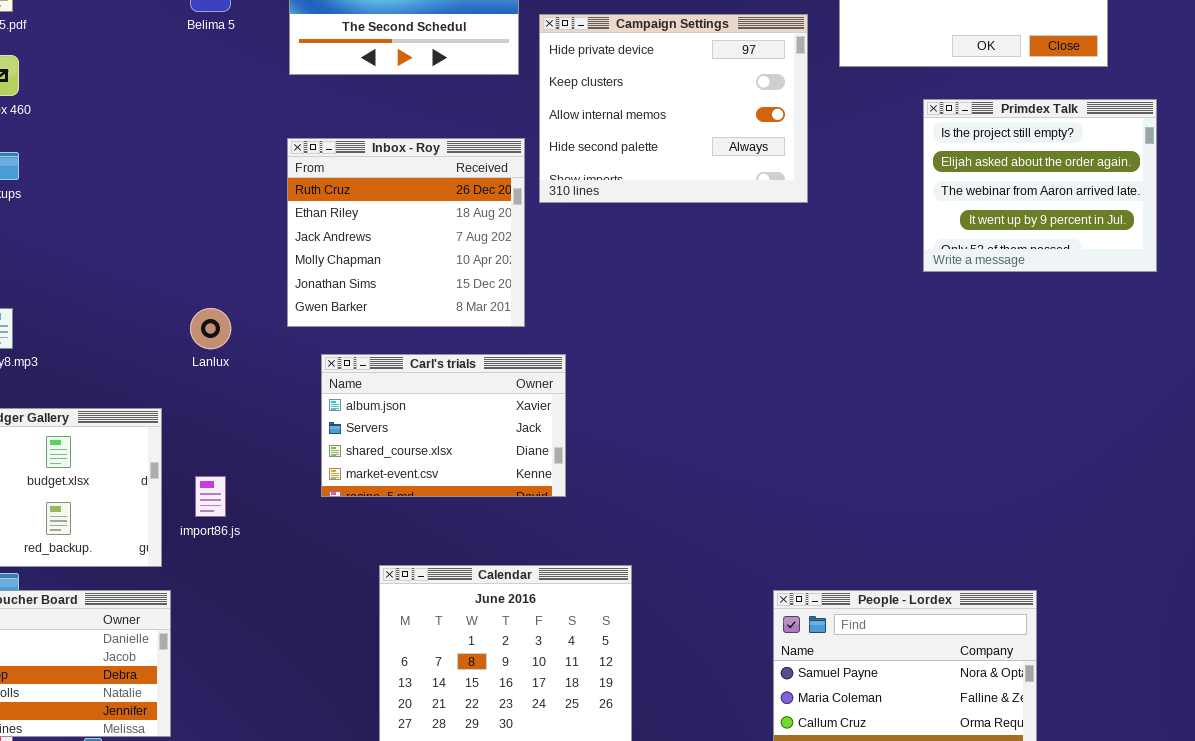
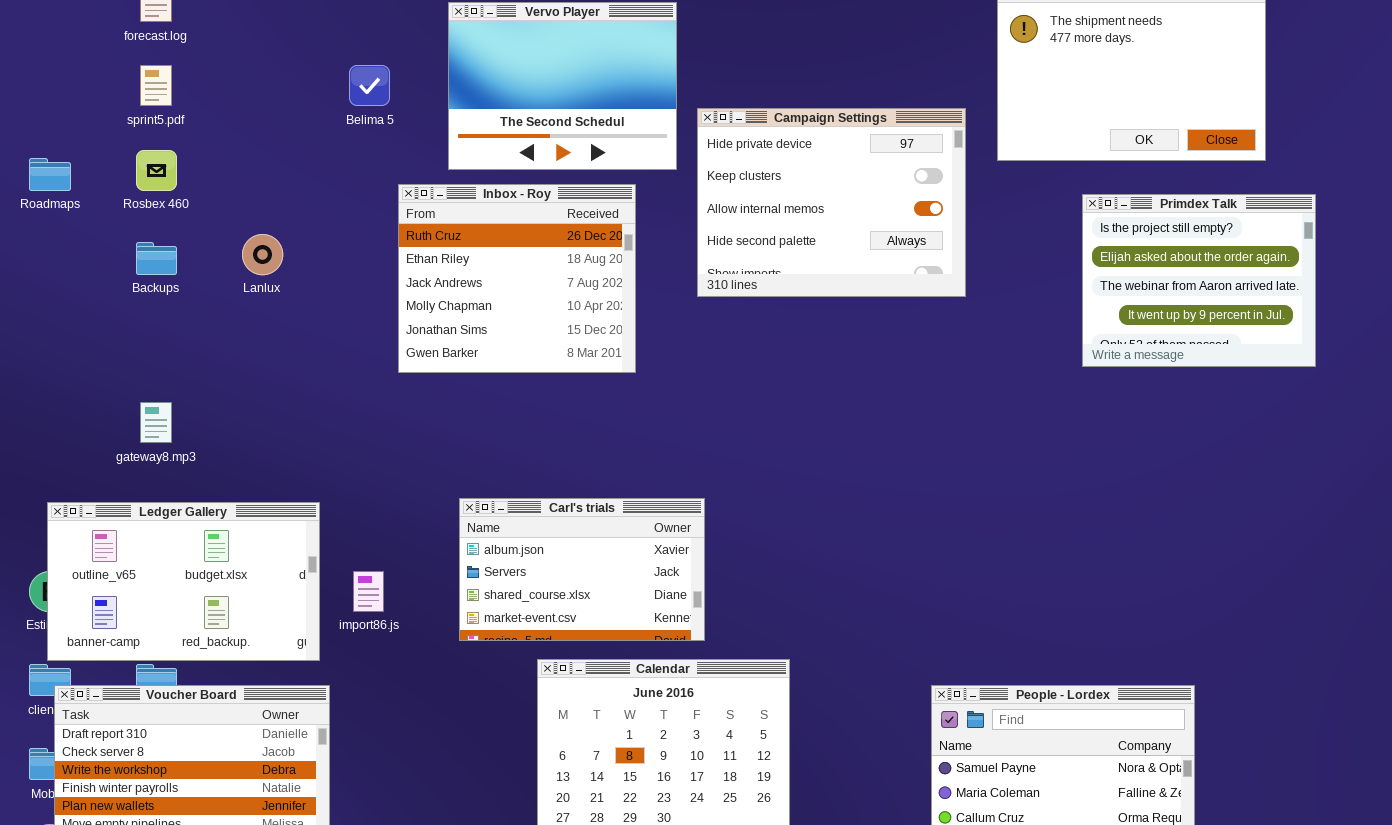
Inbox - Roy: [287,138,525,327] -> [398,184,636,373], moved
Lanlux: [190,308,231,349] -> [242,234,283,275], moved
Carl's trials: [321,354,566,497] -> [459,498,705,641], moved

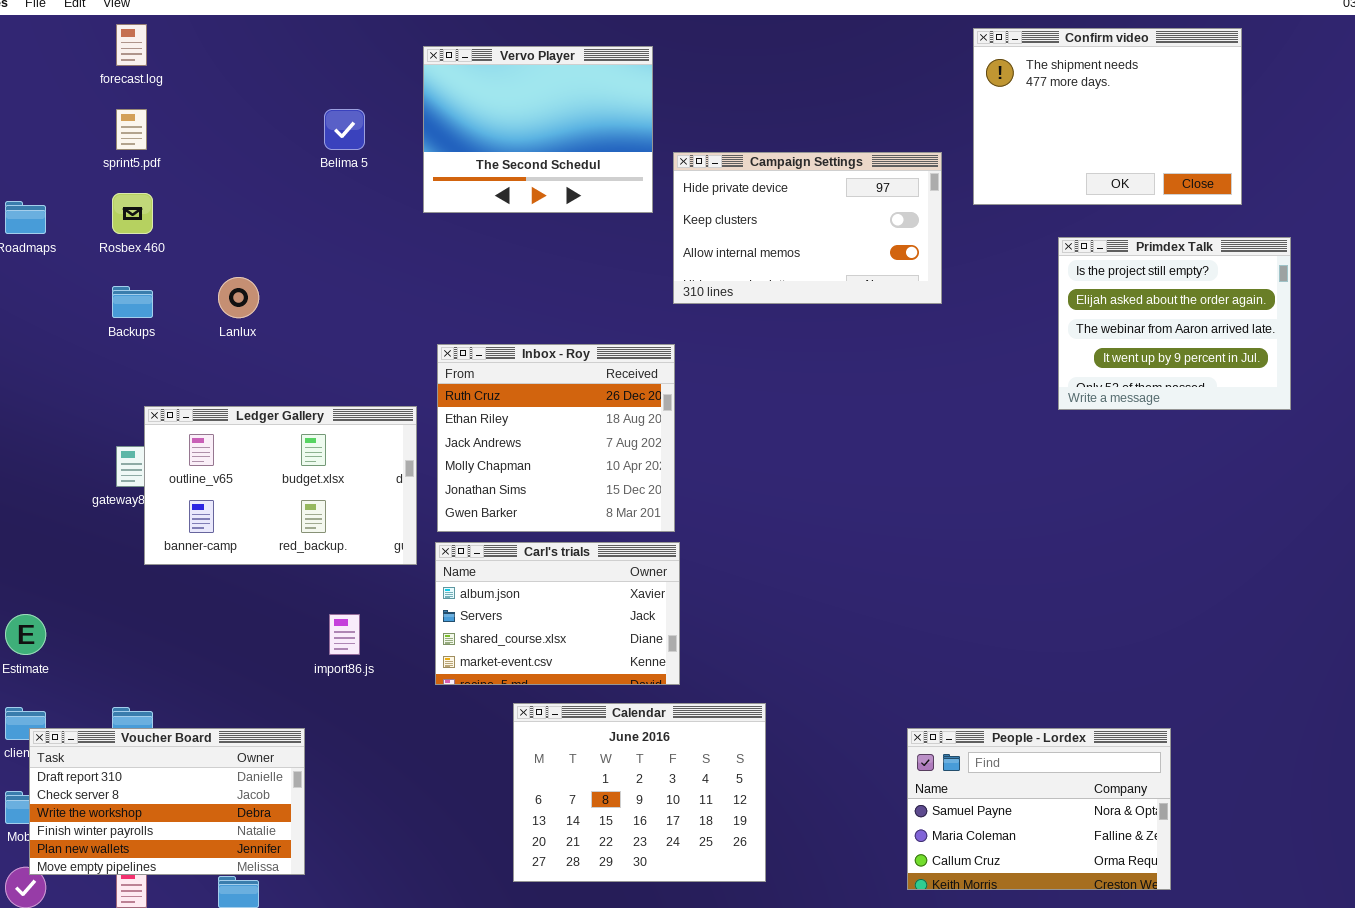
Campaign Settings: [697,108,966,297] -> [673,152,942,304], resized
Inbox - Roy: [398,184,636,373] -> [437,344,675,532], moved
Ledger Gallery: [47,502,320,661] -> [144,406,417,565], moved

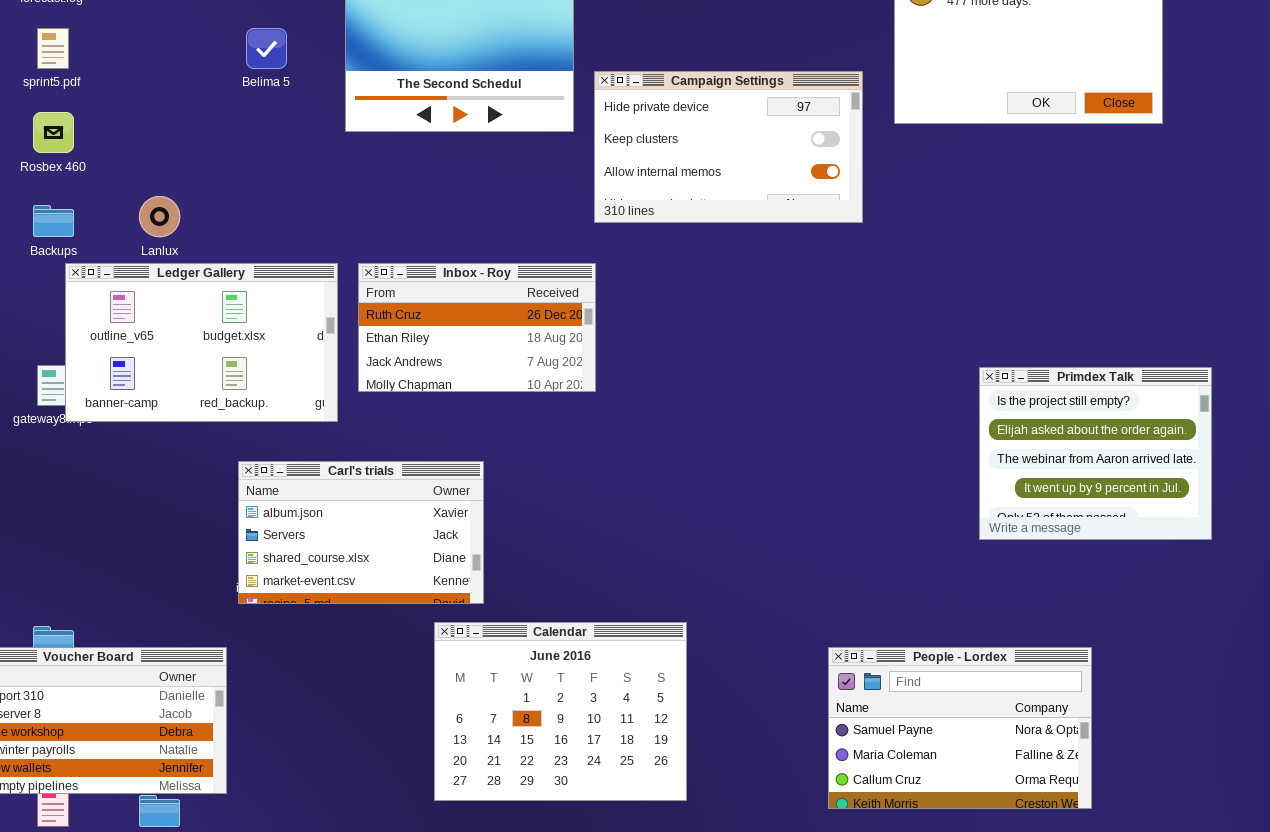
Primdex Talk: [1058,237,1291,410] -> [979,367,1212,540], moved
Inbox - Roy: [437,344,675,532] -> [358,263,596,392], resized
Ledger Gallery: [144,406,417,565] -> [65,263,338,422], moved
Carl's trials: [435,542,680,685] -> [238,461,484,604], moved

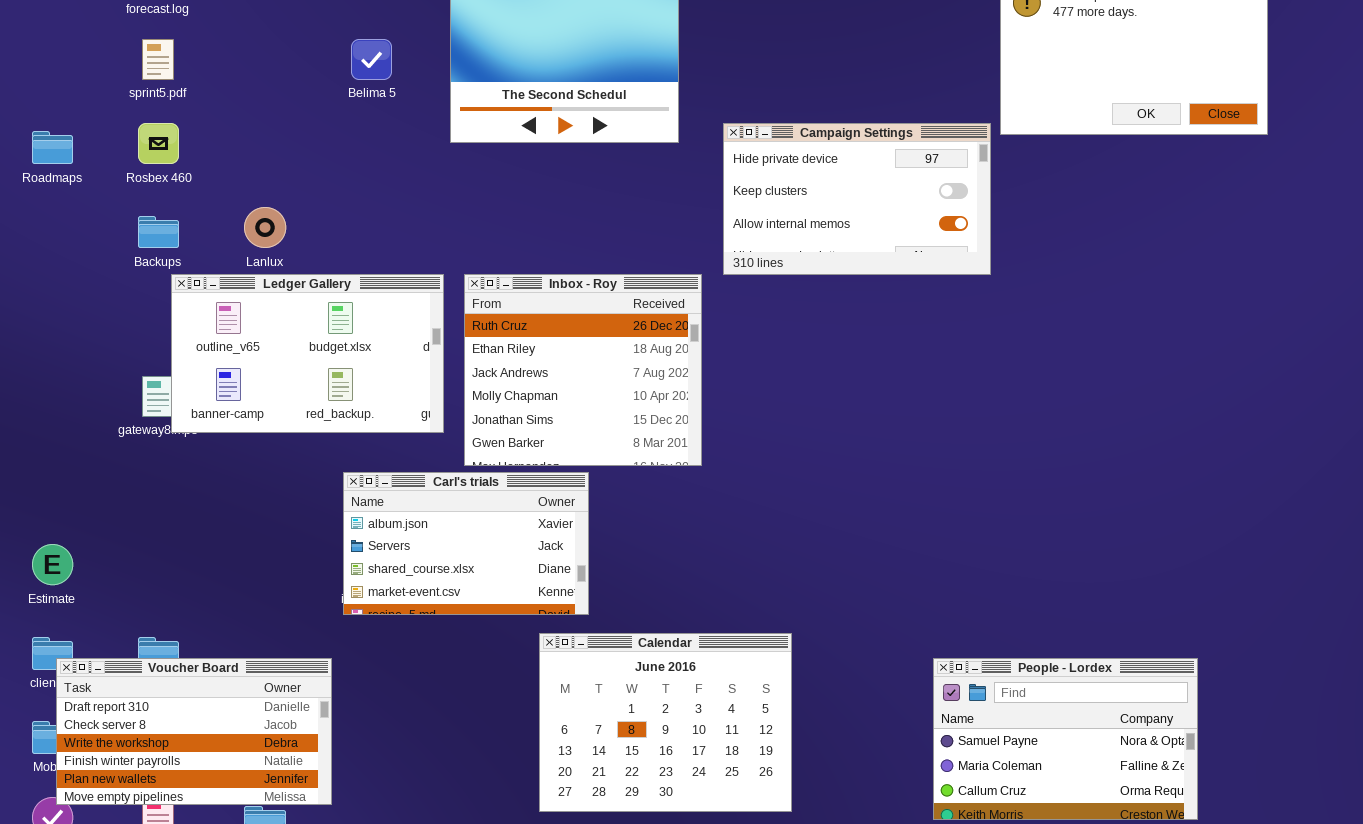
Campaign Settings: [594,71,863,223] -> [723,123,991,275], moved
Inbox - Roy: [358,263,596,392] -> [464,274,702,466], resized
Primdex Talk: [979,367,1212,540] -> none, closed

